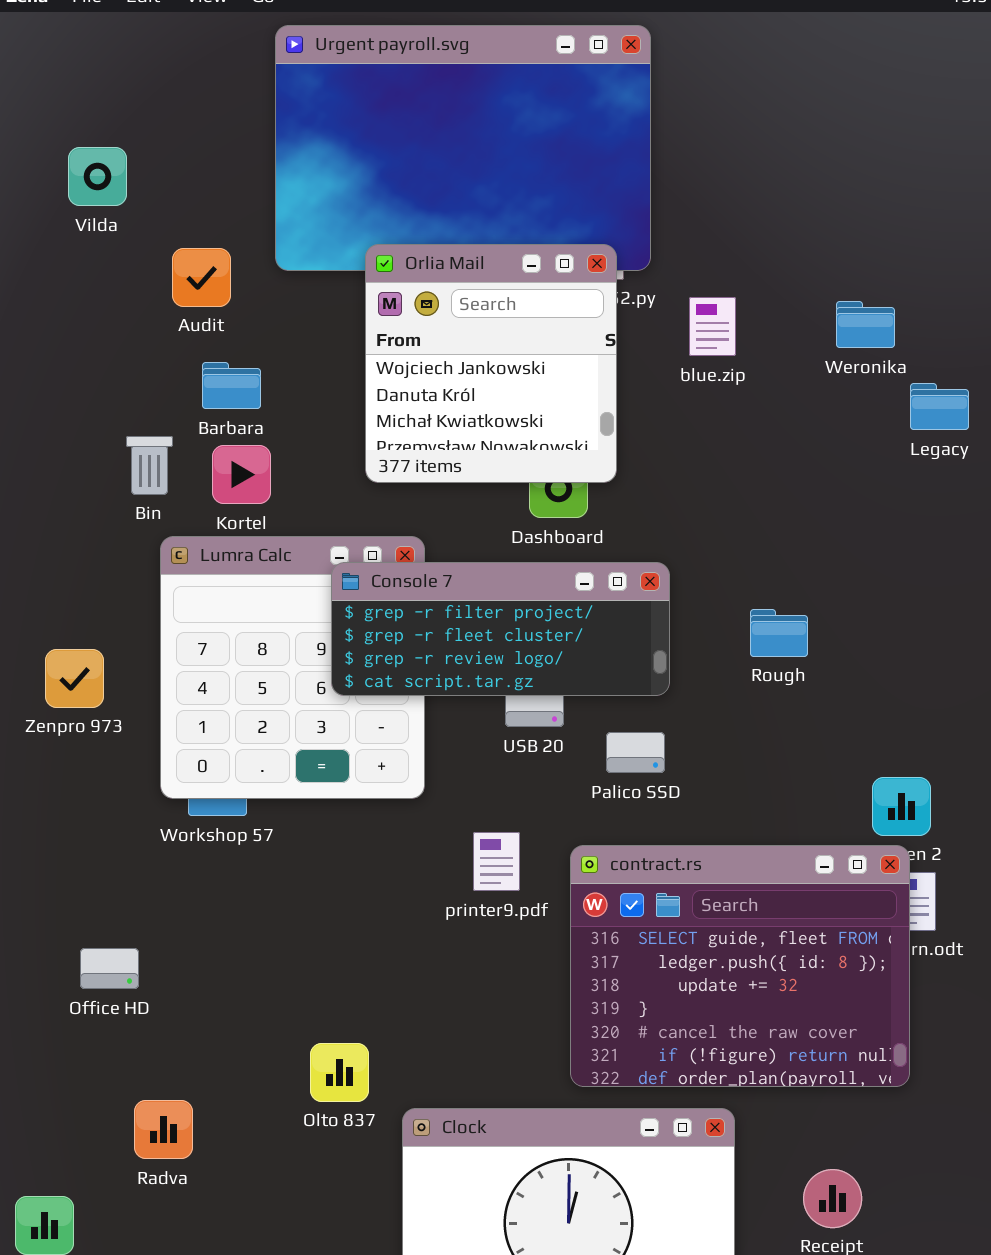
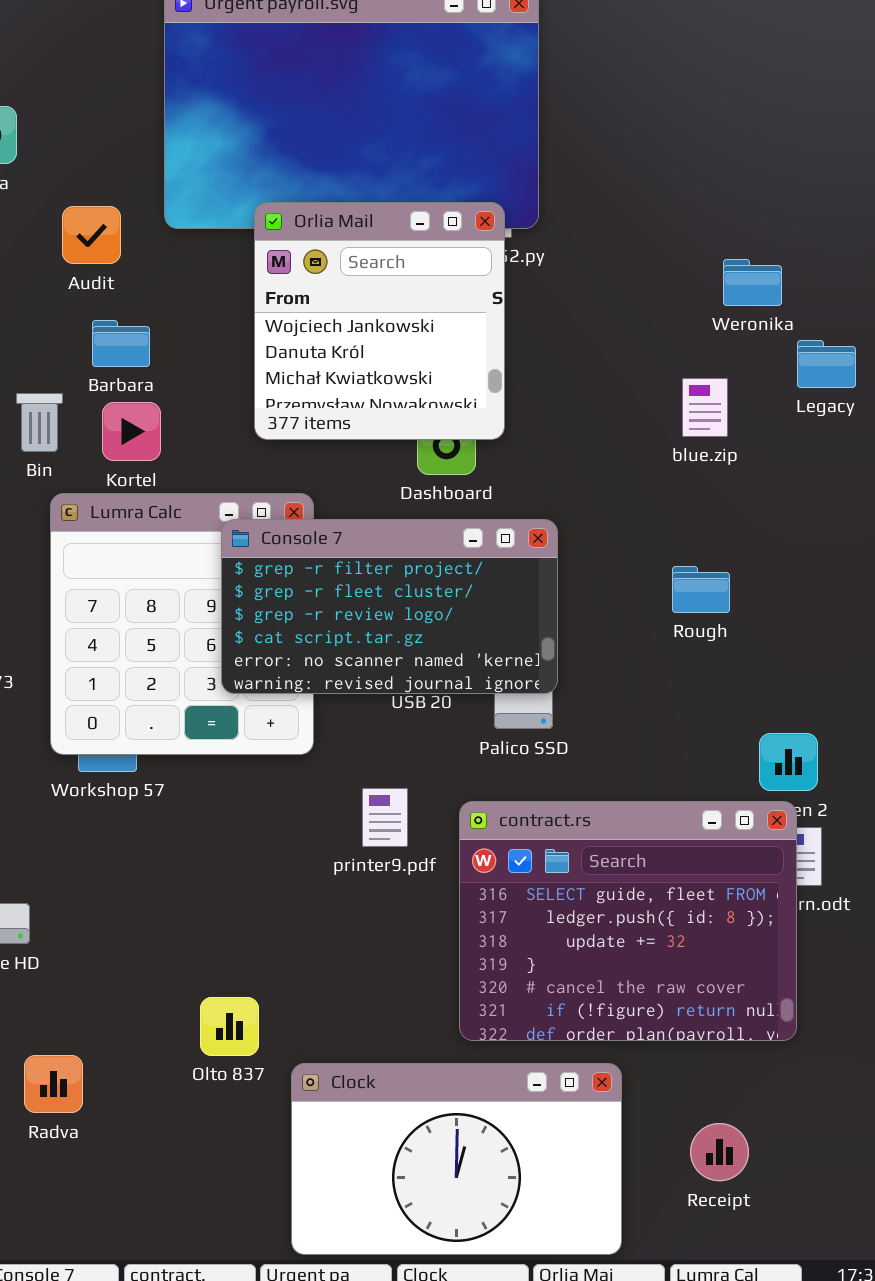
blue.zip: [689,297,736,356] -> [682,378,728,437], moved
Console 7: [331,562,670,696] -> [221,519,558,694], resized
Rough: [750,609,808,657] -> [672,566,730,613], moved

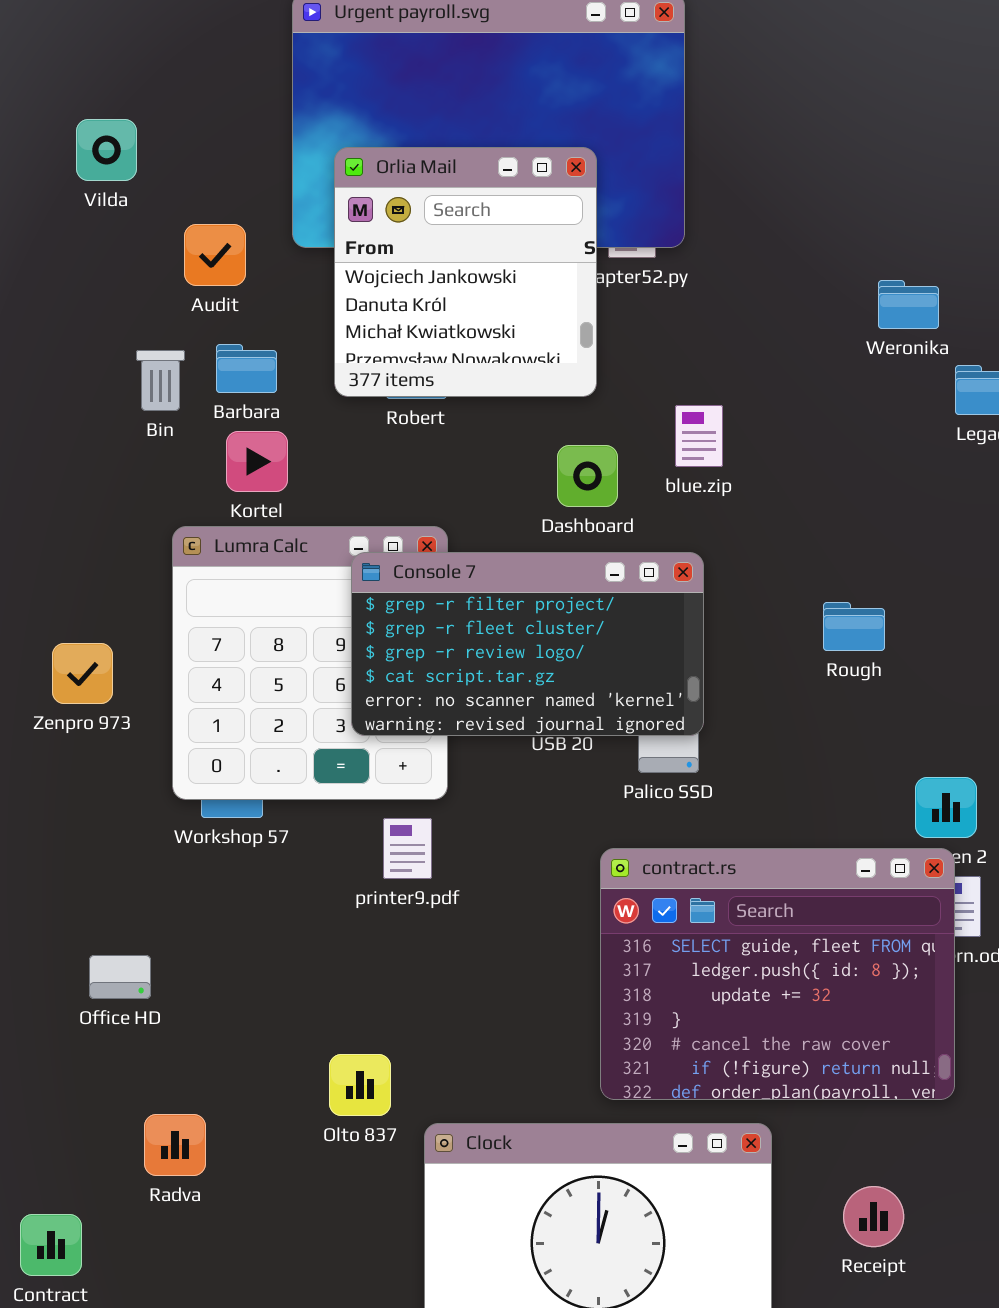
Orlia Mail: [254,202,505,440] -> [334,147,597,397], moved
blue.zip: [682,378,728,437] -> [675,405,723,467], moved
Bin: [16,393,63,452] -> [136,350,185,411], moved
printer9.pdf: [362,788,408,847] -> [383,818,432,879], moved

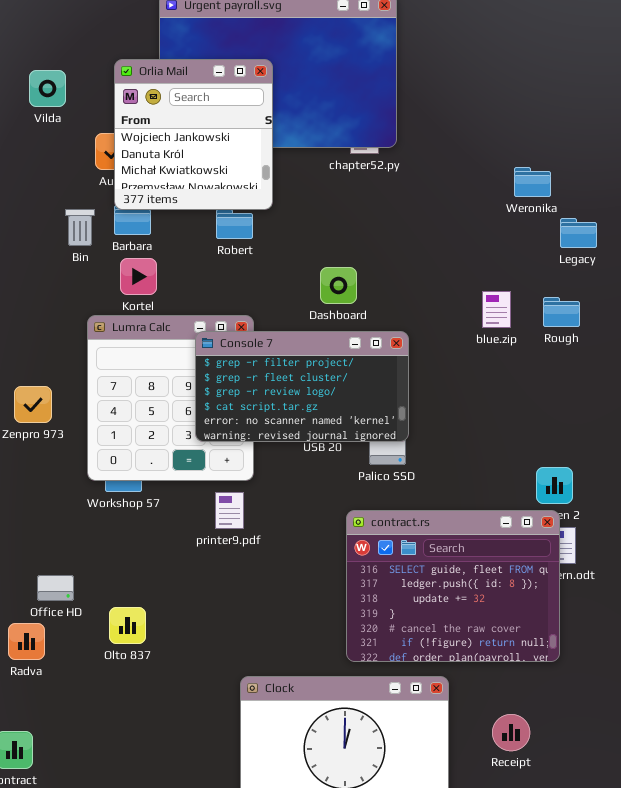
Orlia Mail: [334,147,597,397] -> [114,59,273,210], moved
blue.zip: [675,405,723,467] -> [482,291,511,328], moved
Rough: [823,602,885,651] -> [543,297,580,327], moved
Olto 837: [329,1054,391,1116] -> [109,607,146,644], moved
Radva: [144,1114,206,1176] -> [8,623,45,660], moved

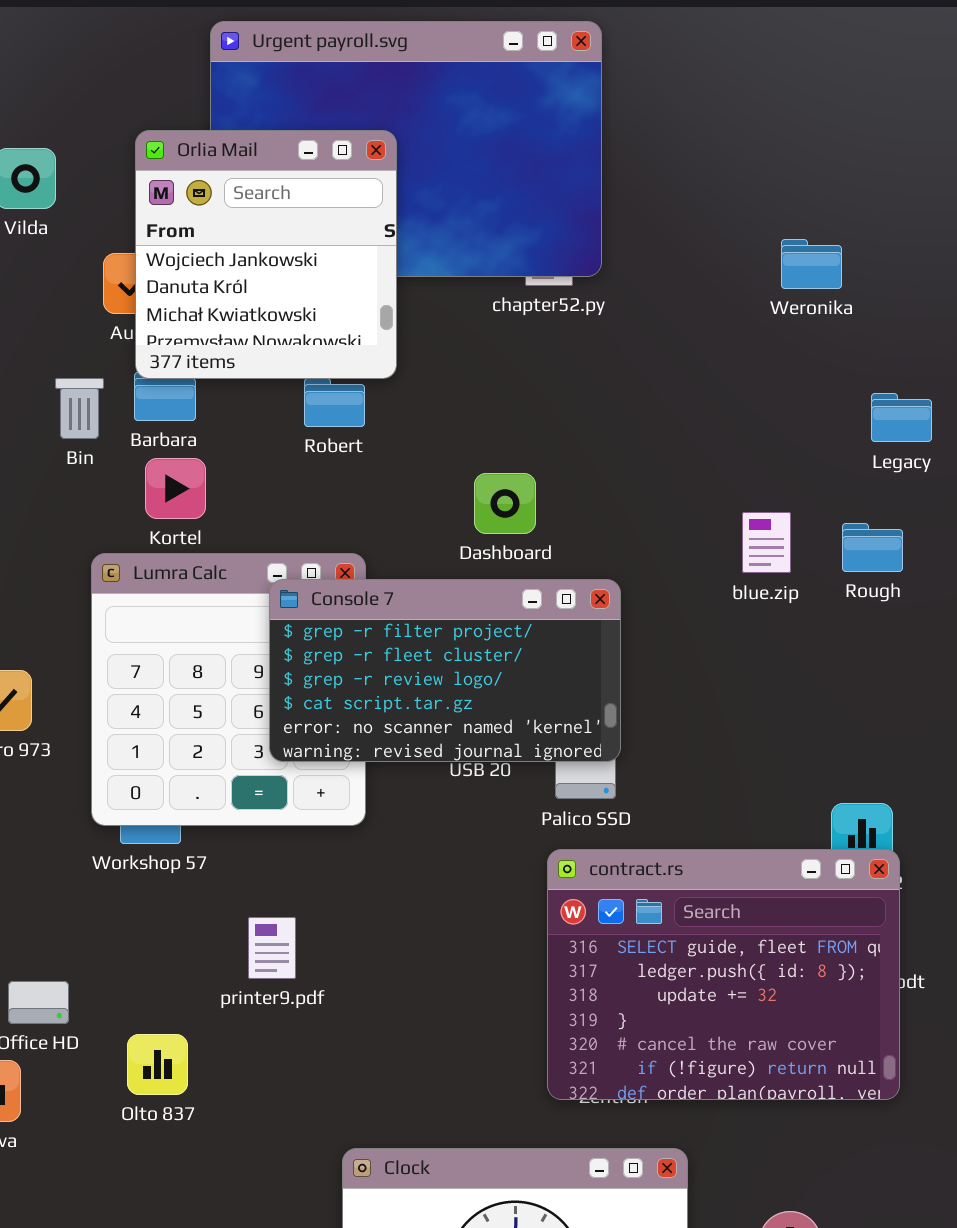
Weronika: [514,167,551,197] -> [781,239,842,289], moved
printer9.pdf: [215,492,244,529] -> [248,917,296,979], moved
contract.rs: [346,510,560,662] -> [547,849,900,1100], moved

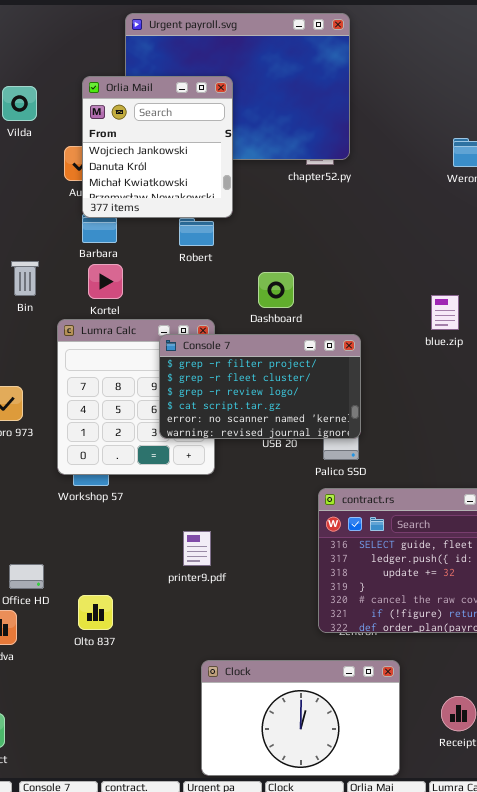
Bin: [55,378,104,439] -> [11,261,39,296], moved
Dashboard: [474,473,536,534] -> [258,272,294,308], moved
printer9.pdf: [248,917,296,979] -> [183,531,211,566], moved

